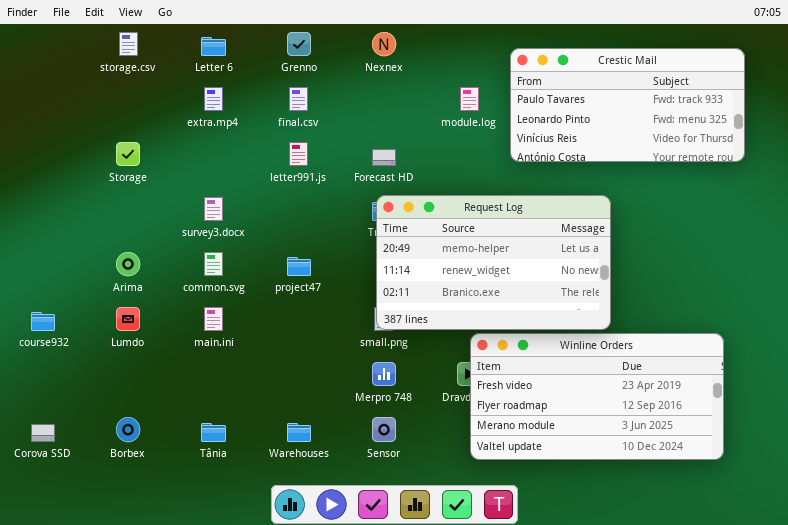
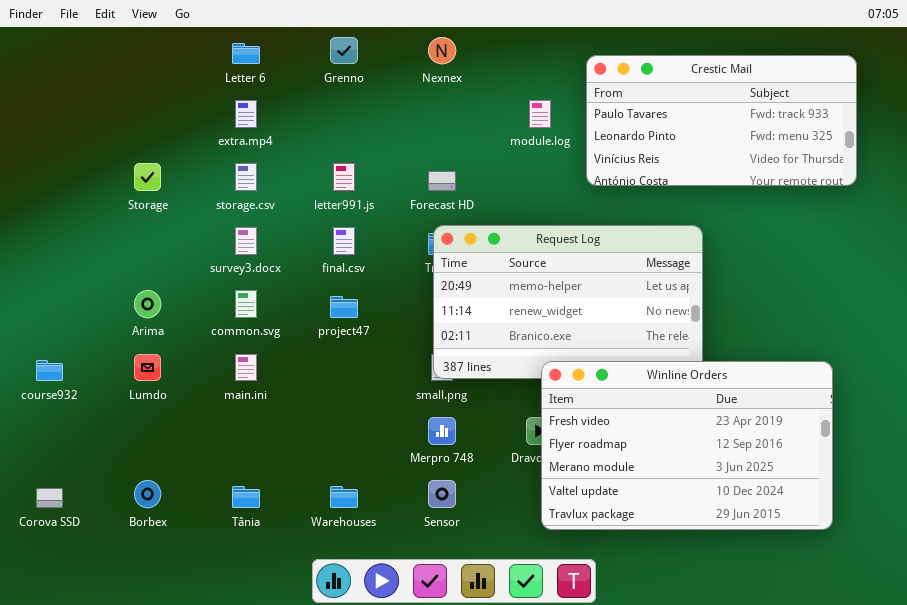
storage.csv: [119,32,138,56] -> [235,163,257,191], moved
final.csv: [289,87,308,111] -> [333,227,355,255], moved
Winline Orders: [470,333,724,460] -> [541,361,833,530], resized

